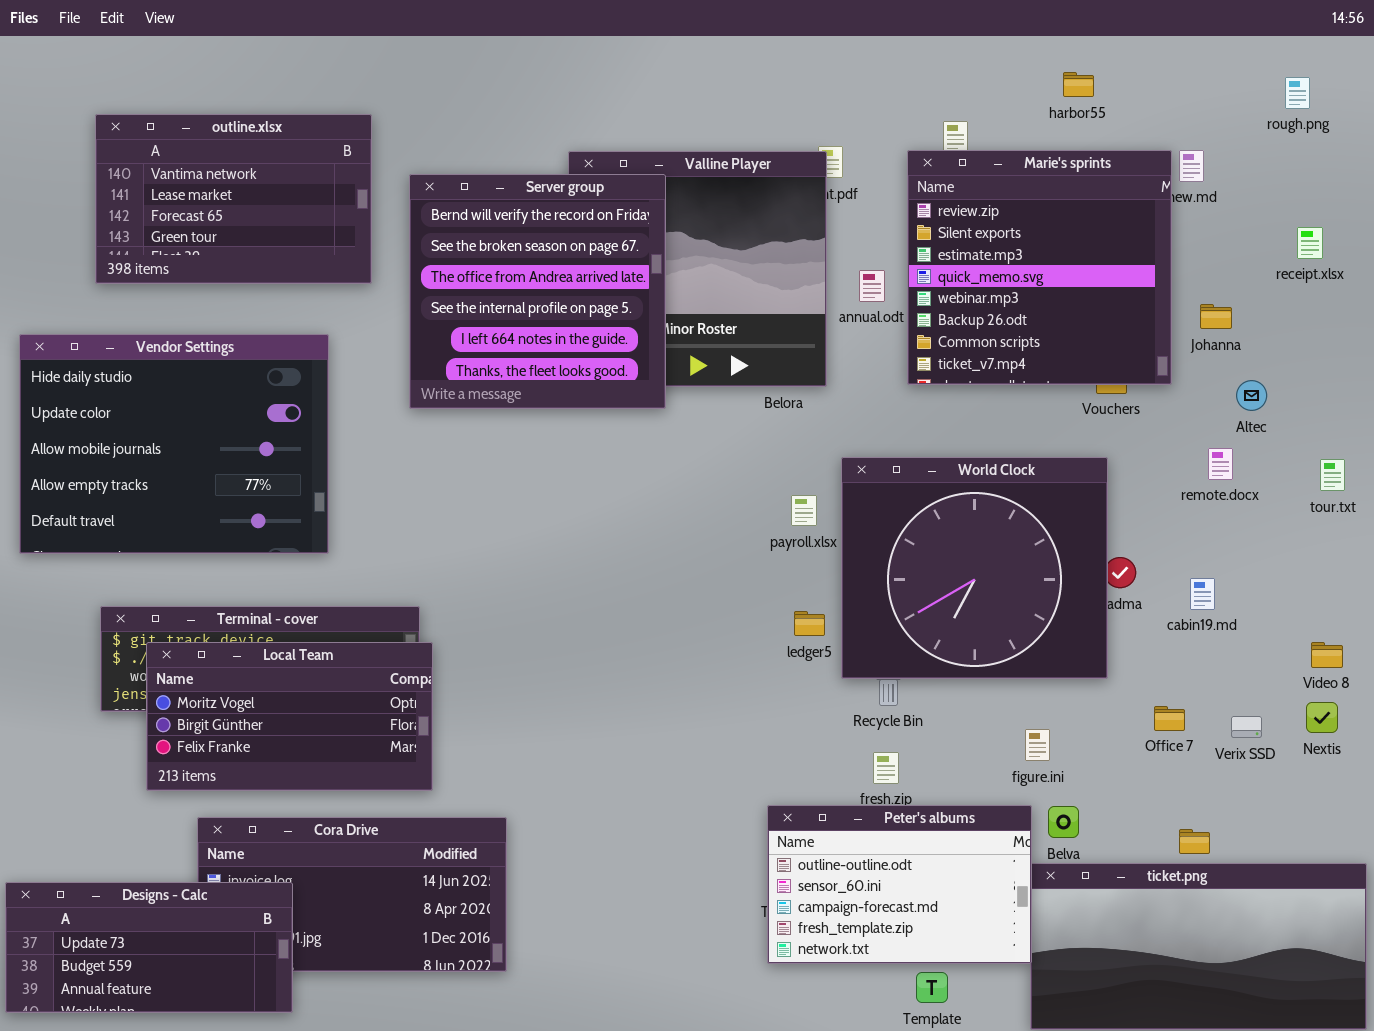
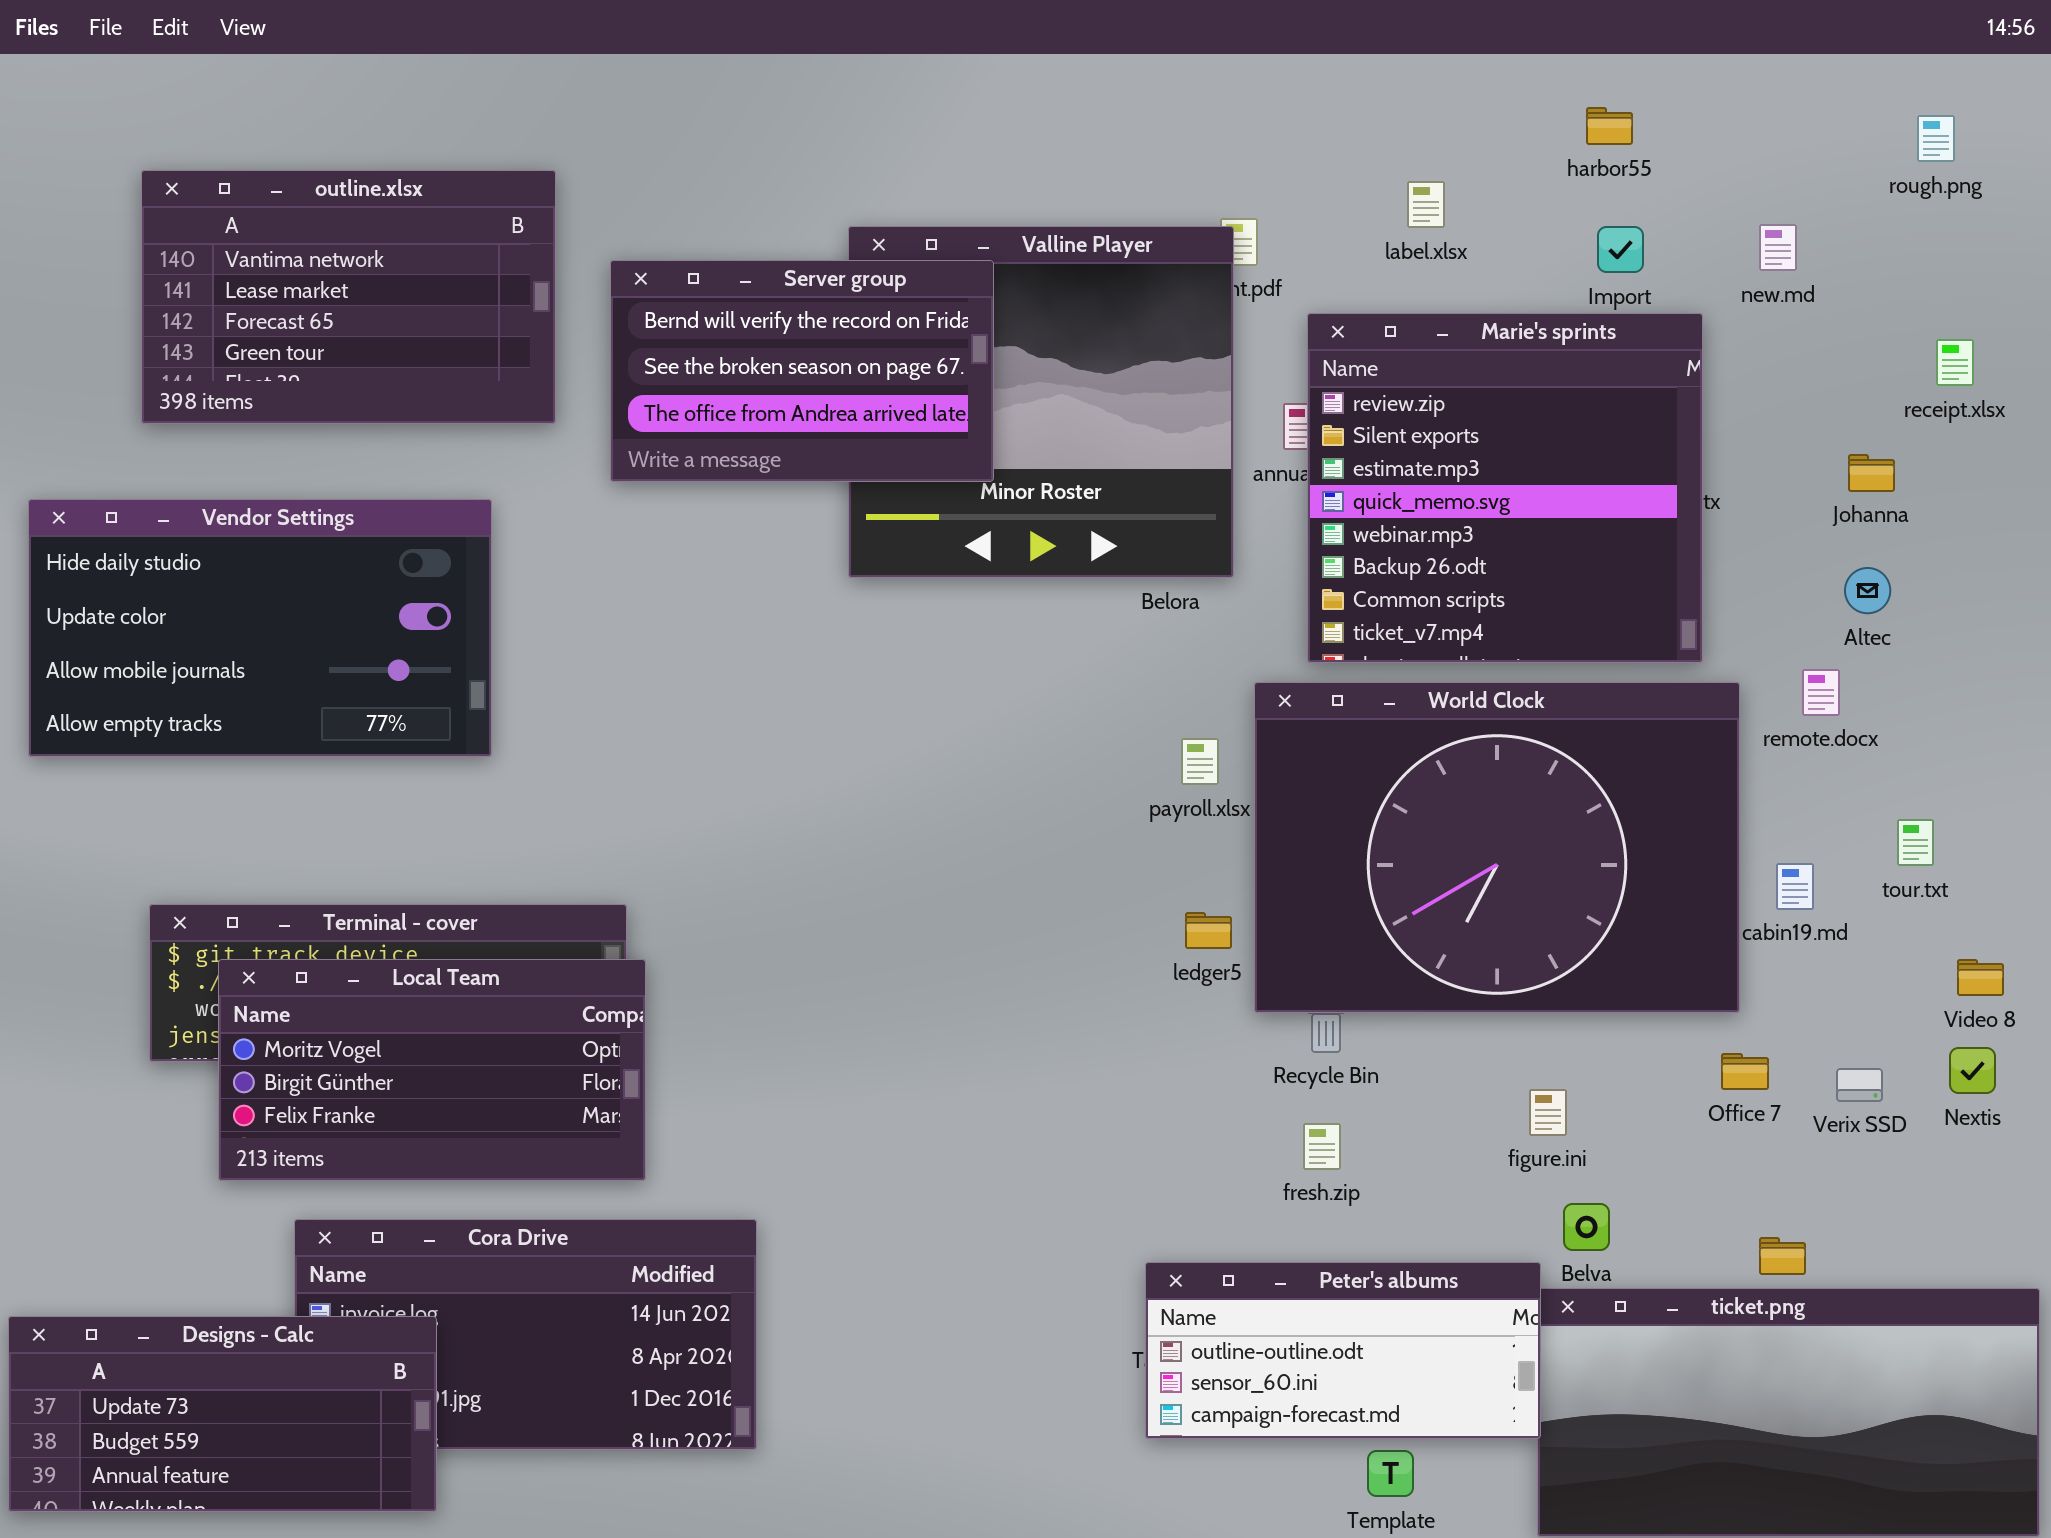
Marie's sprints: [907,150,1172,385] -> [1307,313,1703,663], moved
Server group: [409,174,666,409] -> [610,260,994,482], resized
Johanna: [1200,304,1232,329] -> [1848,454,1895,492], moved
Vendor Settings: [19,334,329,554] -> [28,499,492,757], resized
World Clock: [841,457,1108,679] -> [1254,682,1740,1013], resized
tour.txt: [1320,459,1345,491] -> [1897,819,1934,866], moved
Peter's albums: [767,805,1032,964] -> [1145,1262,1541,1439], resized

